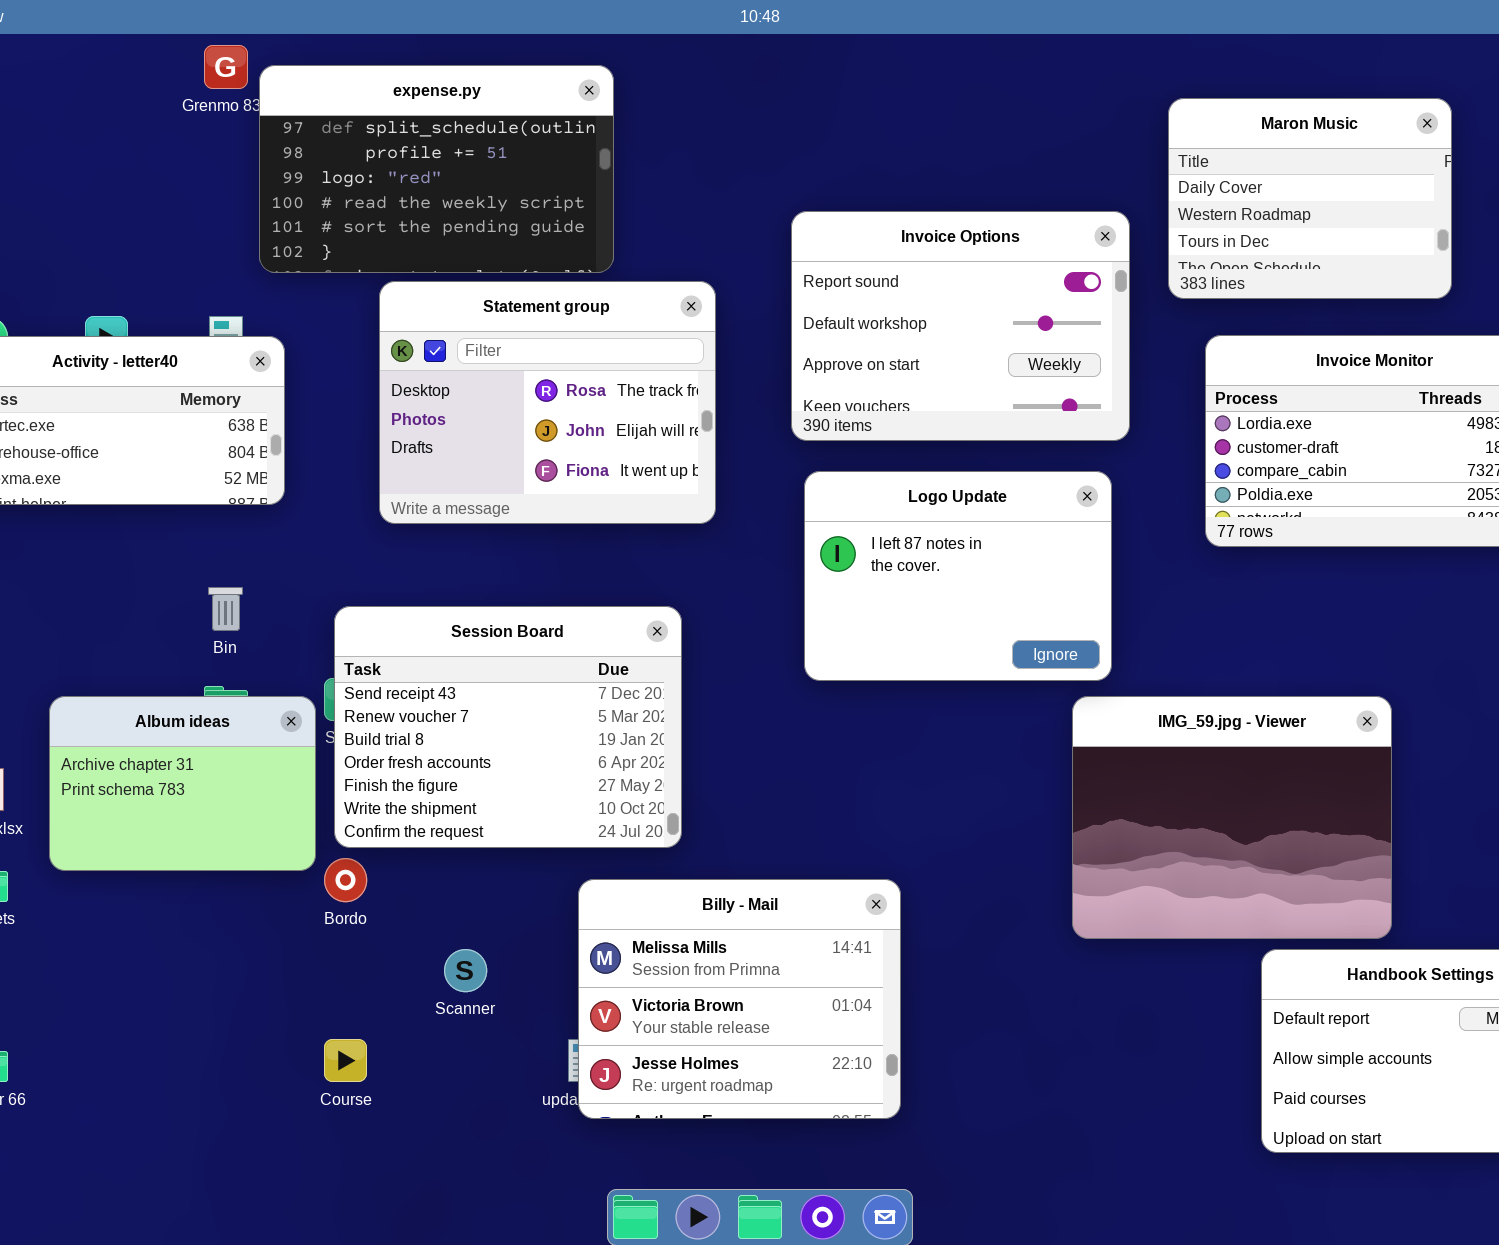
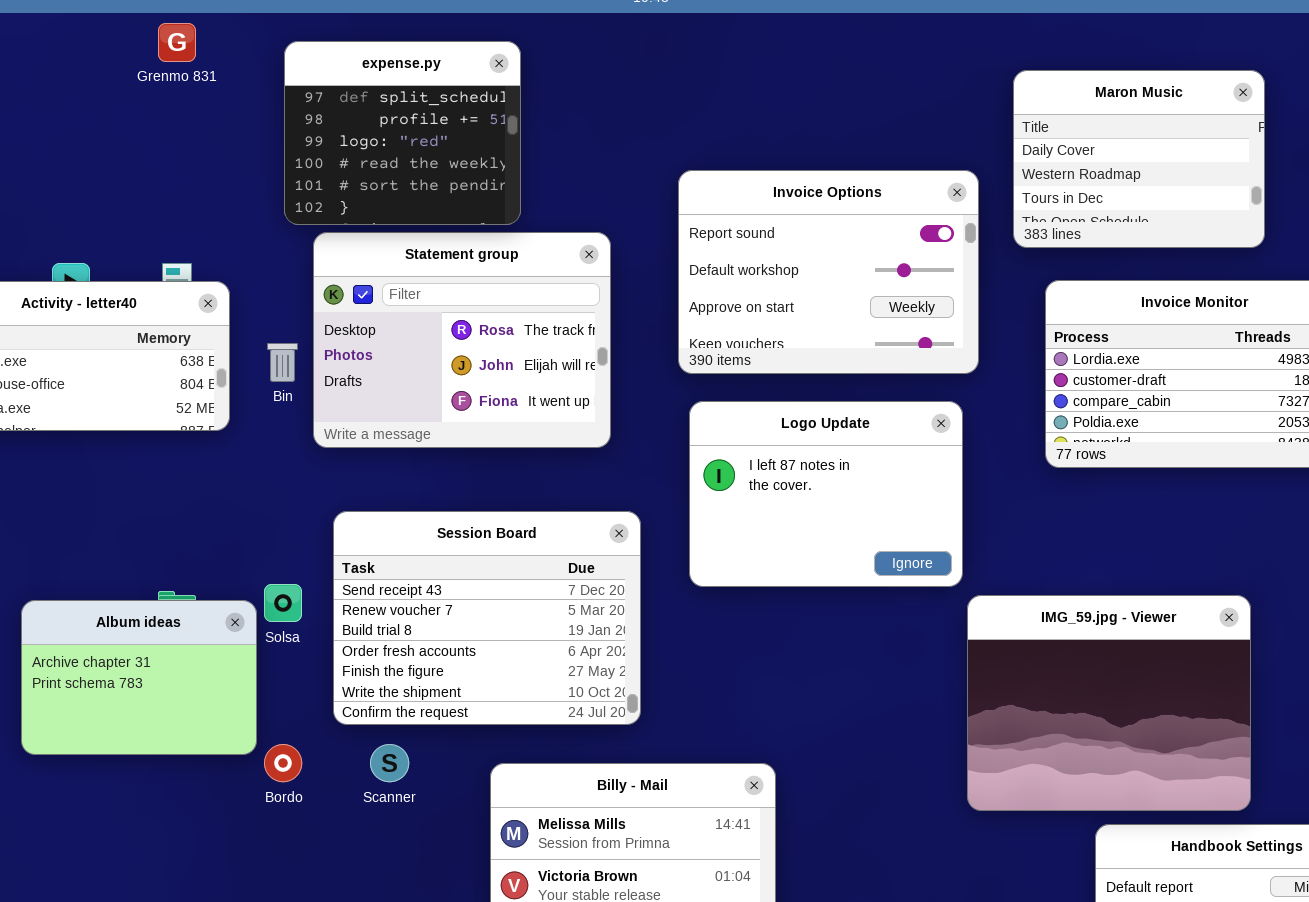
expense.py: [259,65,614,273] -> [284,41,521,225], resized
Bin: [208,587,243,631] -> [267,343,298,382], moved
Session Board: [334,606,682,848] -> [333,511,641,725], moved
IMG_59.jpg - Viewer: [1072,696,1392,939] -> [967,595,1251,811], moved
Scanner: [444,949,487,992] -> [370,744,409,782], moved

